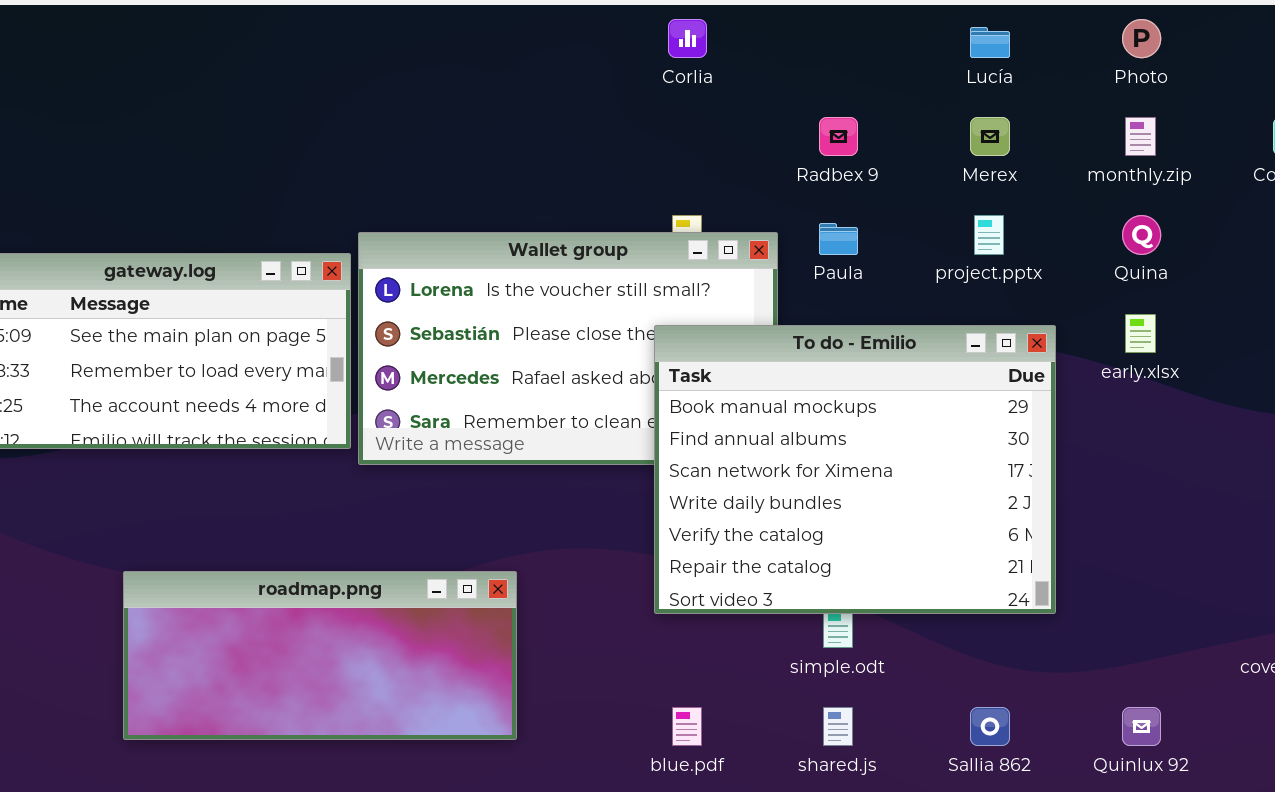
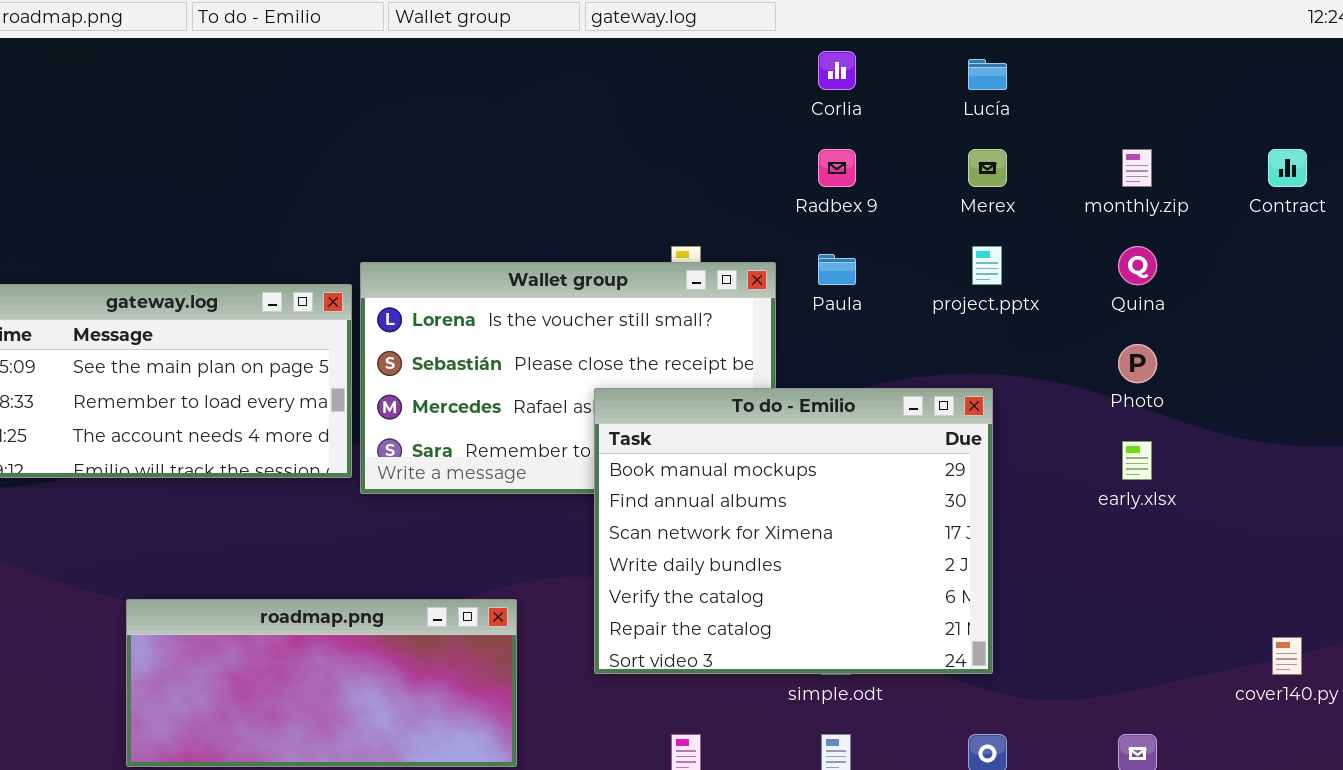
Corlia: [668,19,707,58] -> [818,51,856,90], moved
Photo: [1122,19,1161,58] -> [1118,344,1157,383], moved
early.xlsx: [1125,314,1156,353] -> [1122,441,1152,480], moved
To do - Emilio: [654,325,1056,614] -> [594,388,993,674], moved

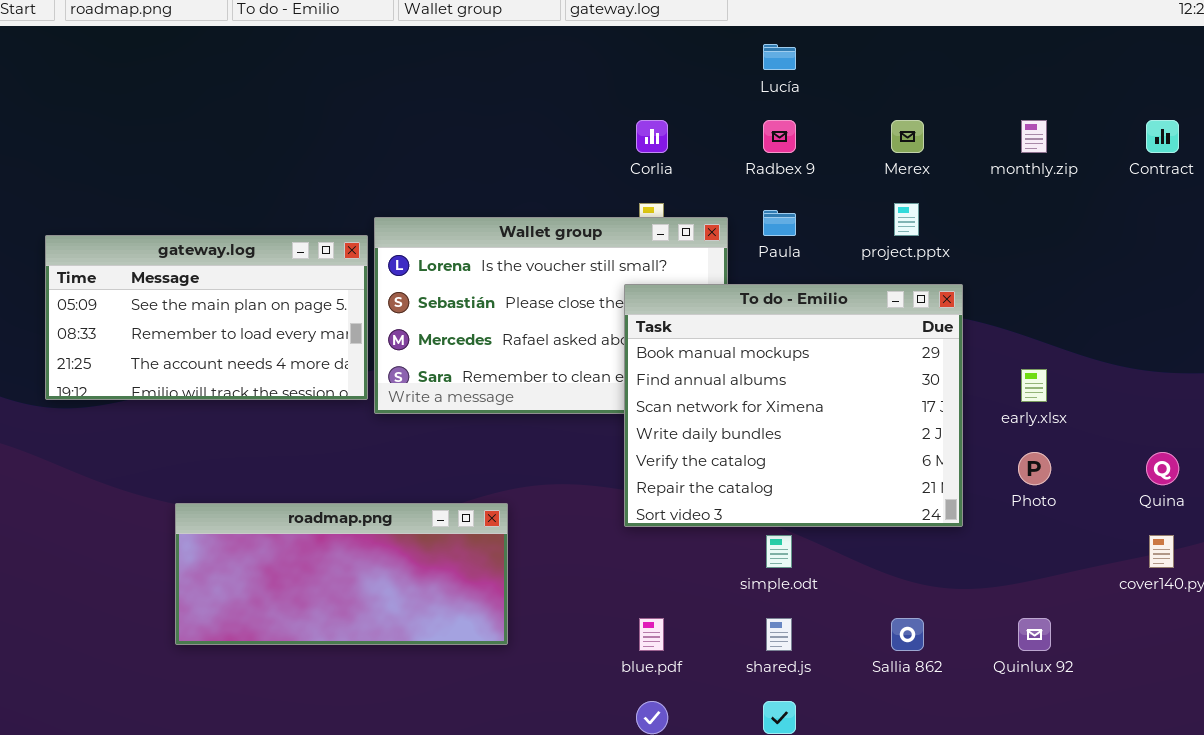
Corlia: [818,51,856,90] -> [636,120,668,153], moved
Lucía: [968,59,1007,90] -> [763,44,796,70], moved
Quina: [1118,246,1157,285] -> [1146,452,1179,485], moved
Photo: [1118,344,1157,383] -> [1018,452,1051,485], moved
To do - Emilio: [594,388,993,674] -> [624,284,963,527], moved

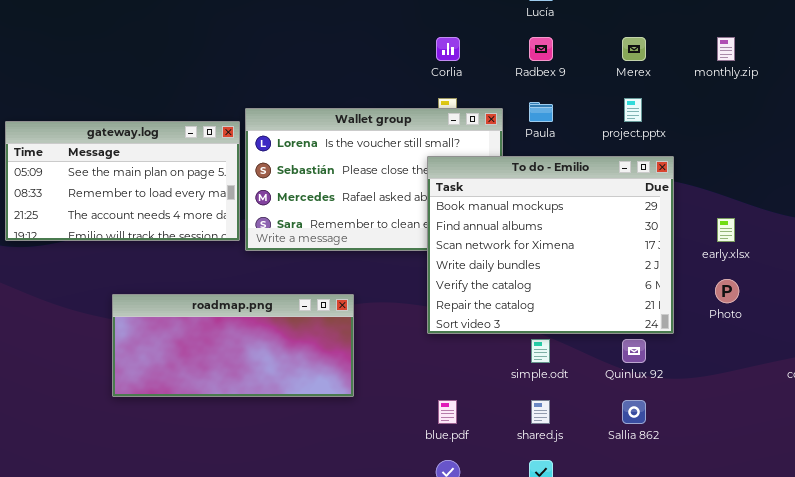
roadmap.png: [175,503,508,645] -> [112,294,354,397], moved
Quinlux 92: [1018,618,1051,651] -> [622,339,646,363], moved

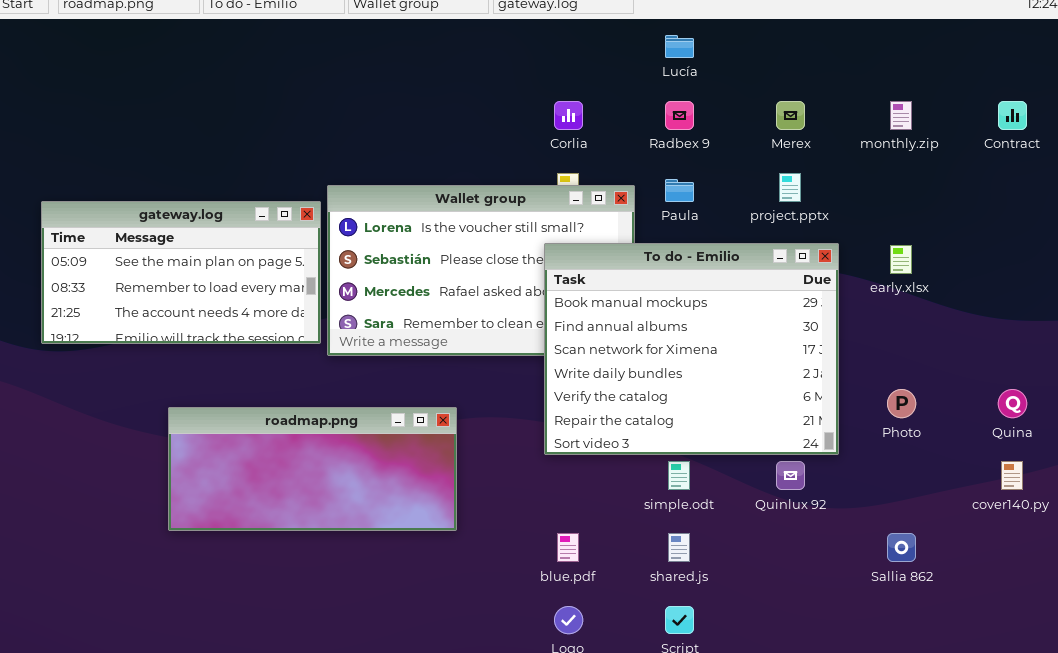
early.xlsx: [717,218,735,242] -> [890,245,912,274], moved
Sallia 862: [622,400,646,424] -> [887,533,916,562], moved

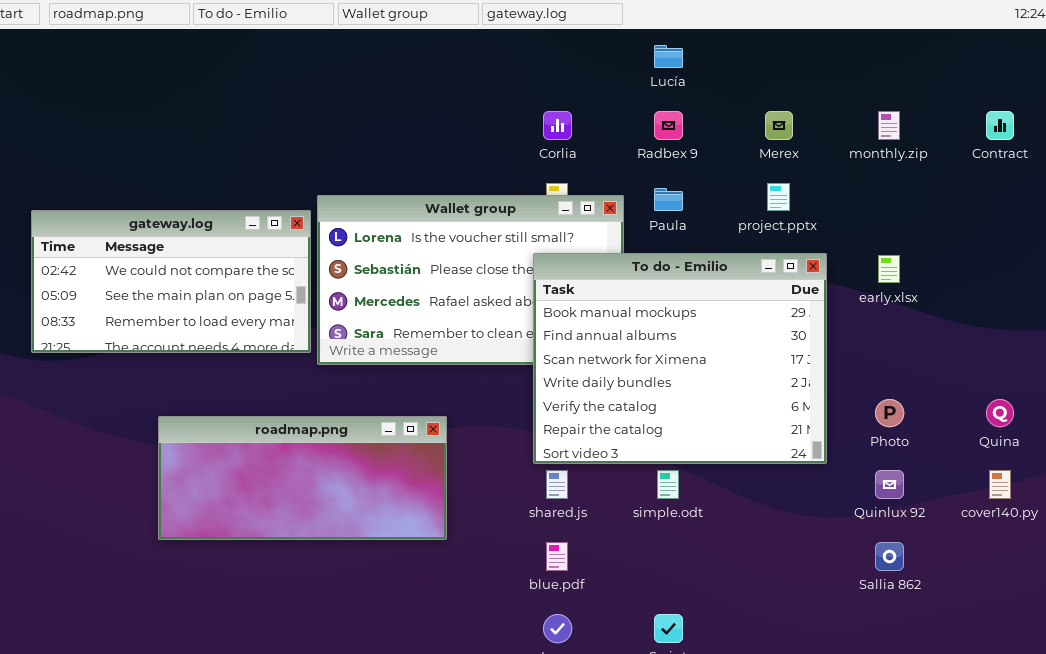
gateway.log: [41,201,321,344] -> [31,210,311,353], scrolled up 1 row
Quinlux 92: [776,461,805,490] -> [875,470,904,499], moved
shared.js: [668,533,690,562] -> [546,470,568,499], moved

